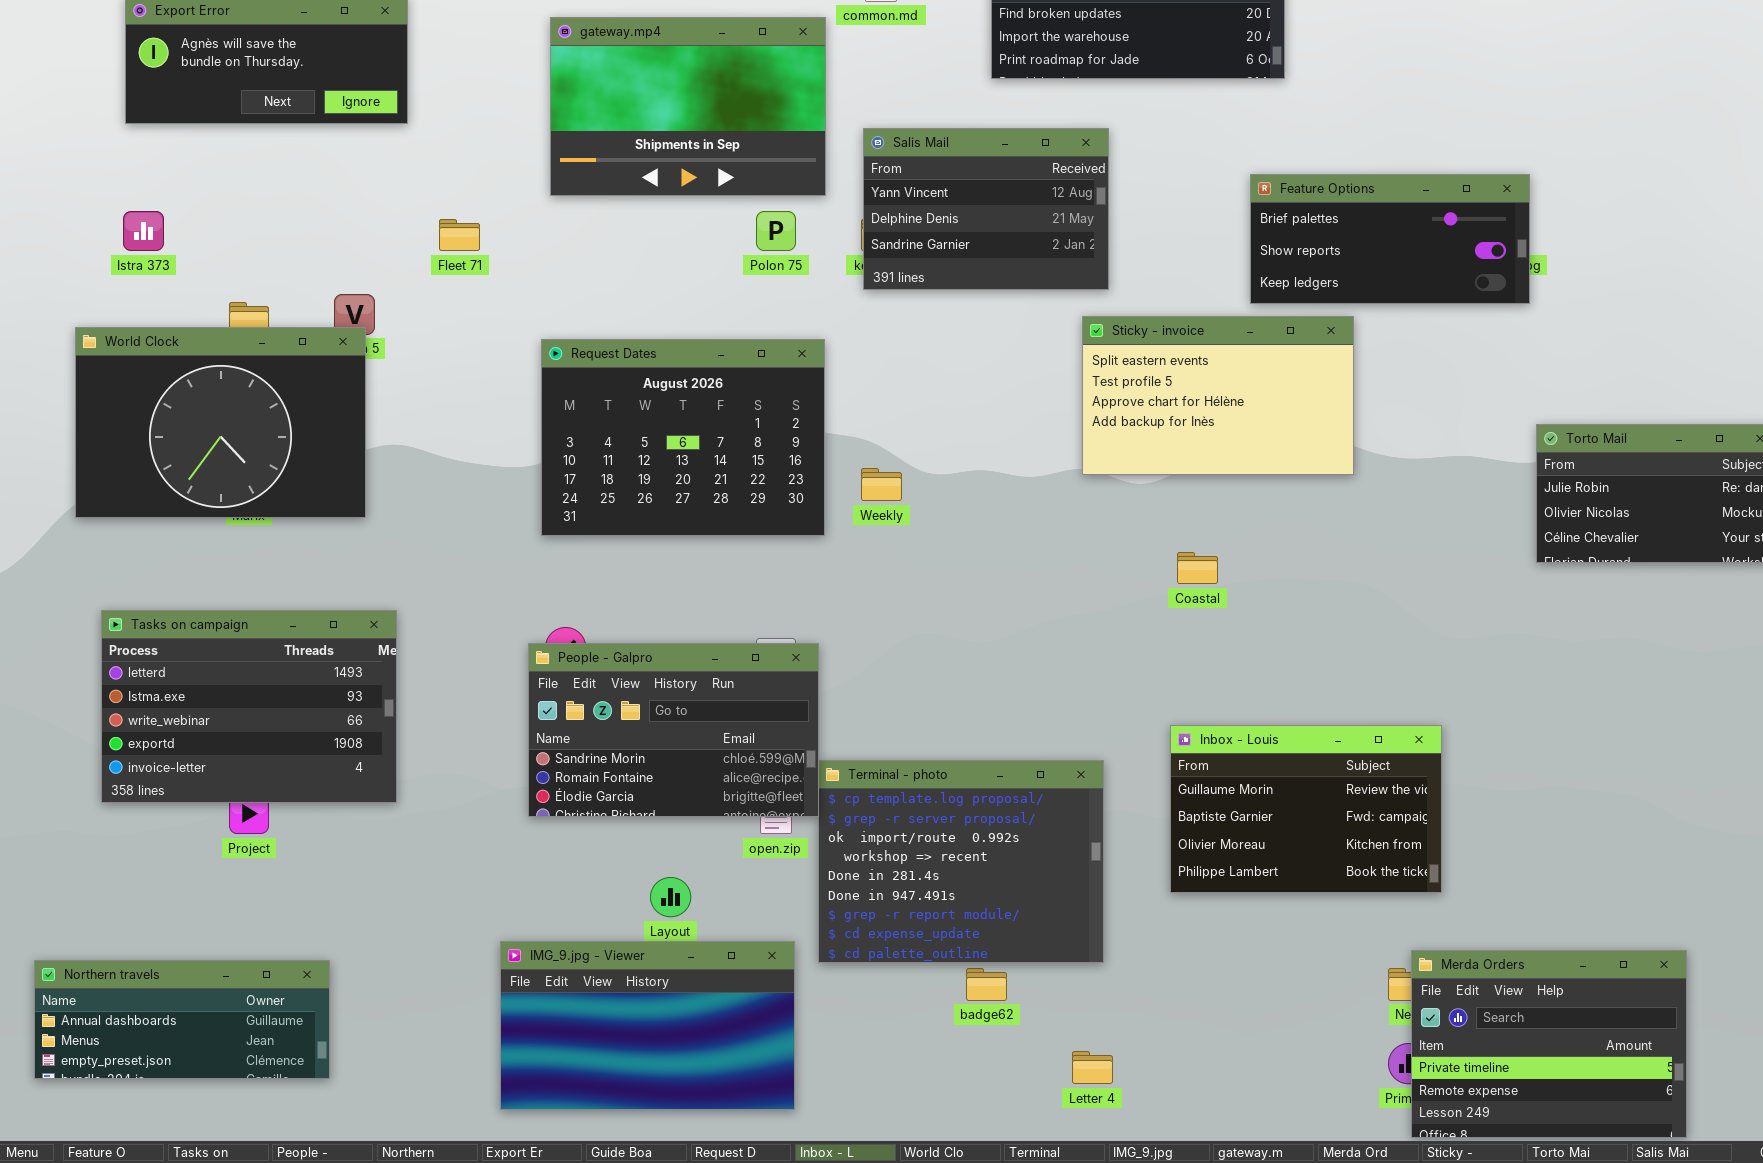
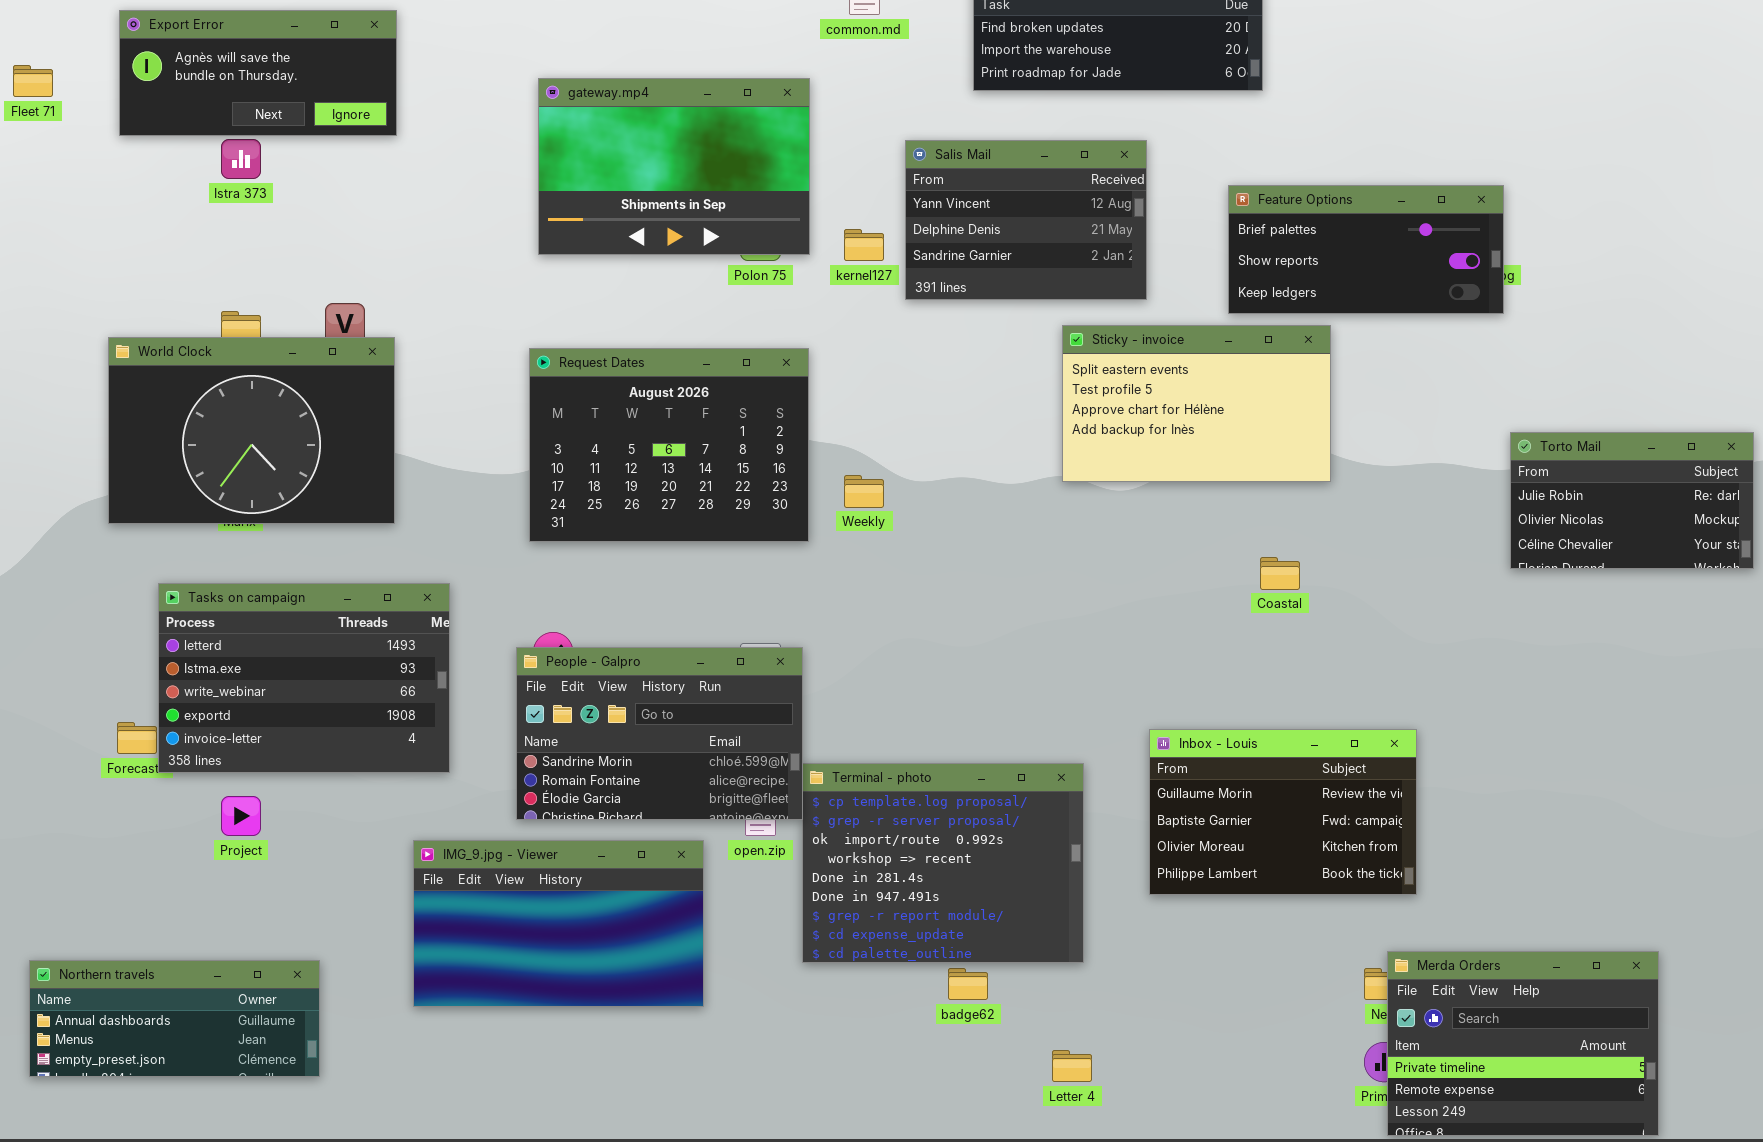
gateway.mp4: [550,17,826,196] -> [538,78,810,255], moved
Salis Mail: [863,128,1109,290] -> [905,140,1147,300], moved
Istra 373: [123,211,164,251] -> [221,139,261,179], moved
Fleet 71: [439,219,480,251] -> [13,65,53,97], moved
World Clock: [75,327,366,518] -> [108,337,395,524], moved
Coastal: [1177,552,1218,584] -> [1260,557,1300,590], moved
Tasks on campaign: [101,610,397,803] -> [158,583,450,773], moved
IMG_9.jpg - Viewer: [500,941,795,1110] -> [413,840,704,1007], moved

